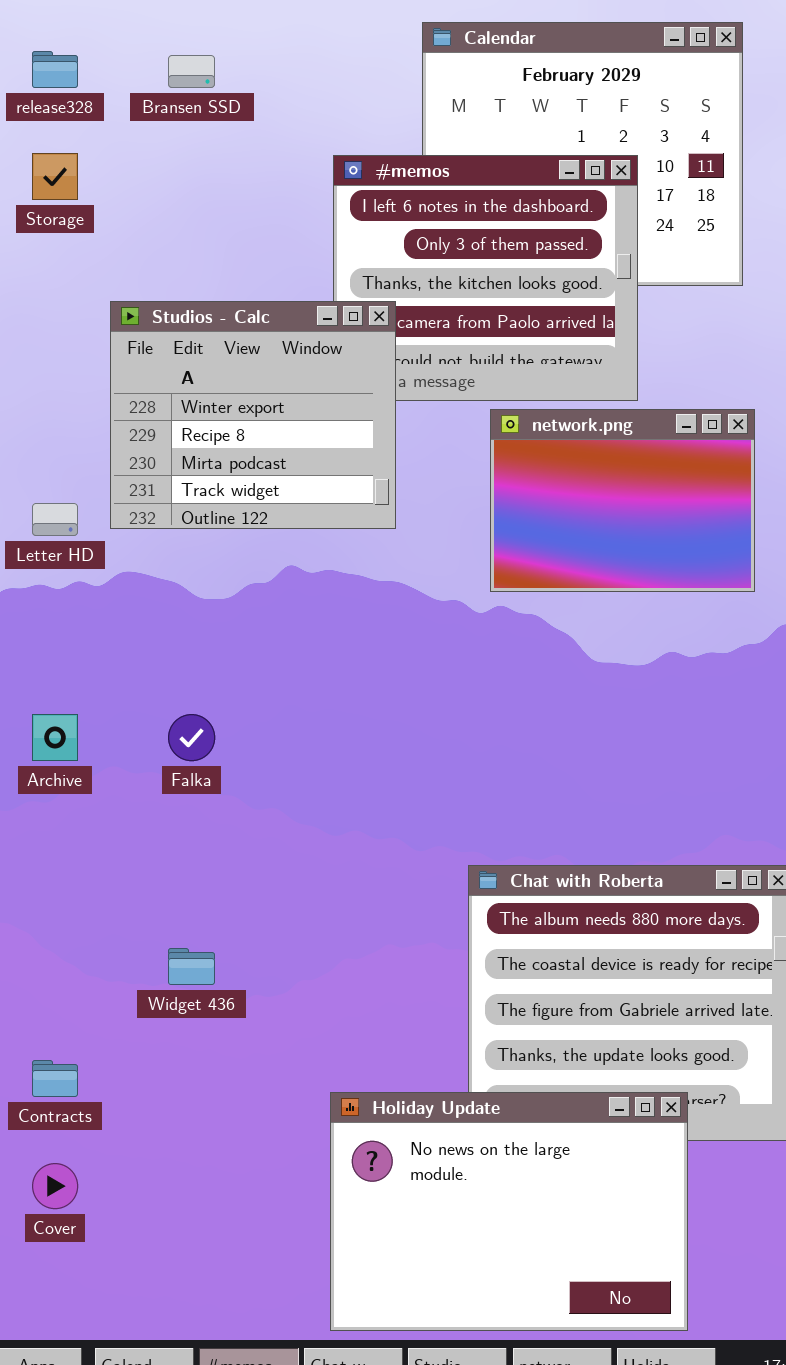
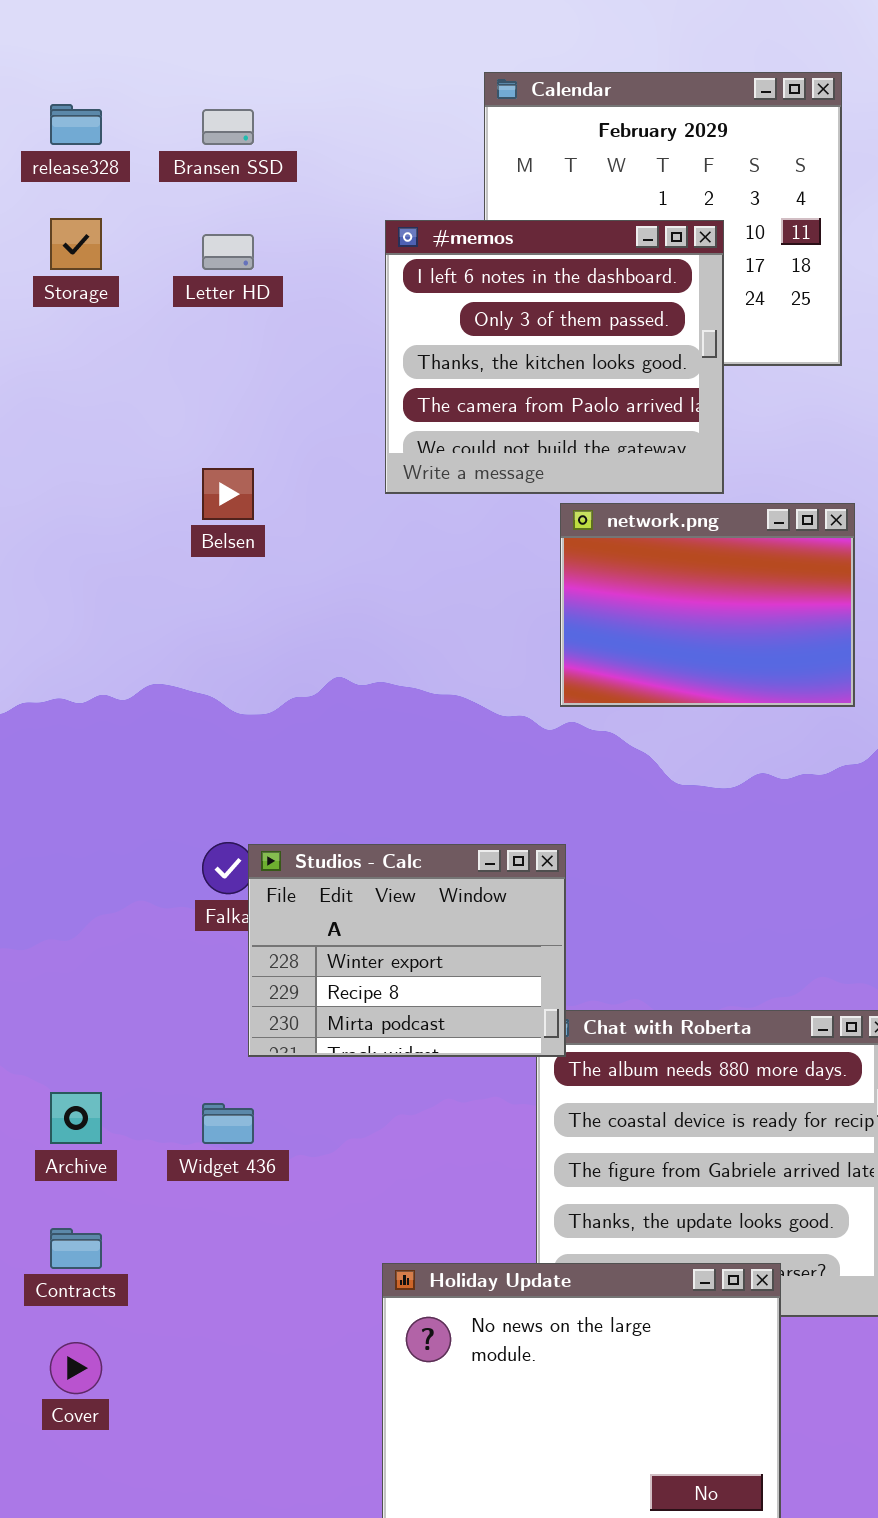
Studios - Calc: [110,301,396,529] -> [248,844,566,1057], moved, resized
Letter HD: [32,503,78,536] -> [202,234,254,270], moved
Archive: [32,714,78,761] -> [50,1092,102,1144], moved

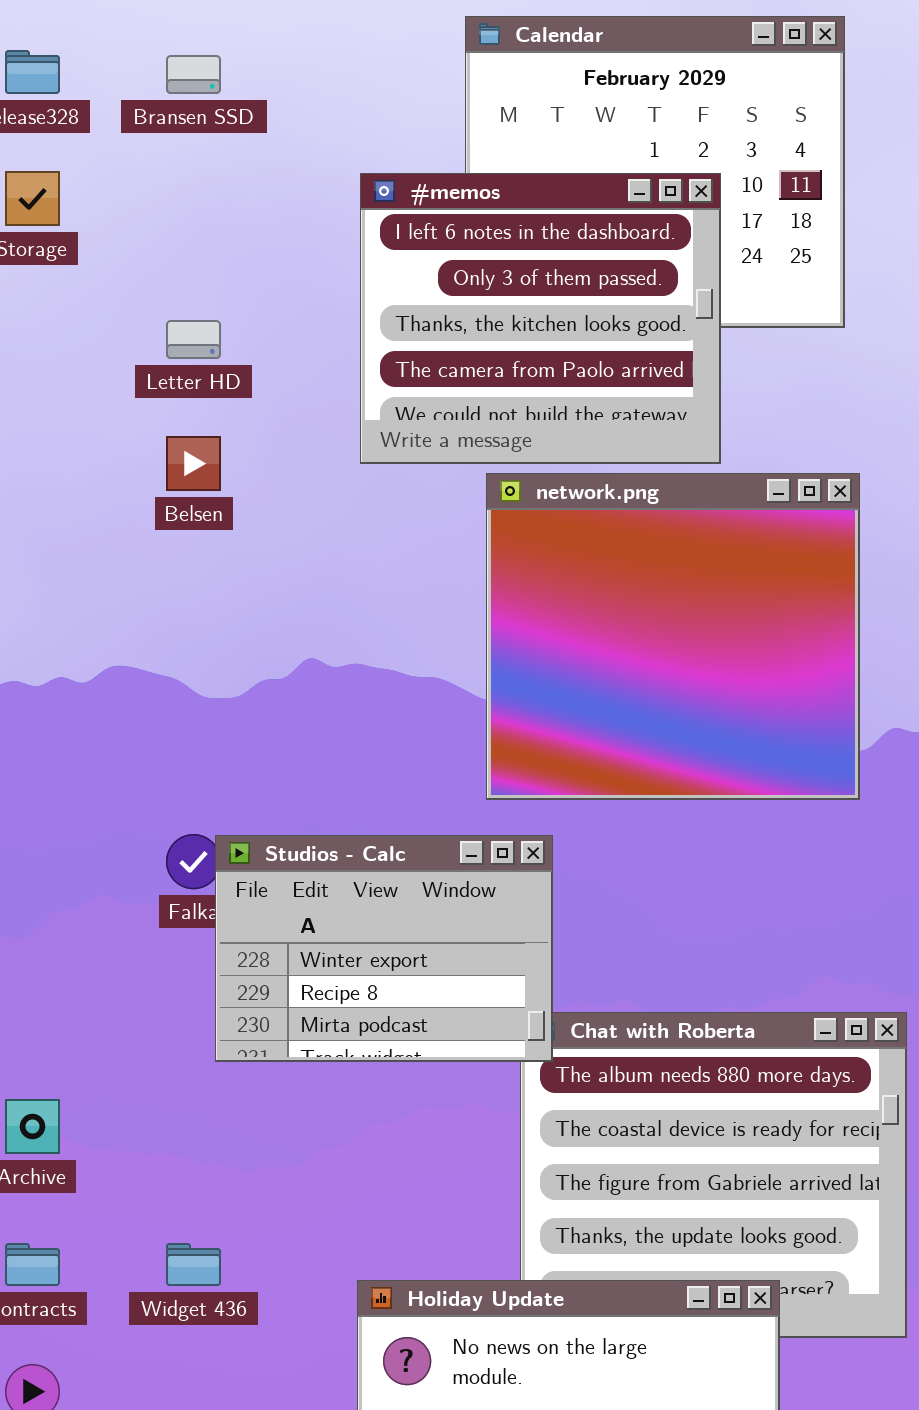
Letter HD: [202,234,254,270] -> [166,320,221,359], moved
network.png: [560,503,855,707] -> [486,473,860,800], resized
Widget 436: [202,1103,254,1144] -> [166,1243,221,1286], moved

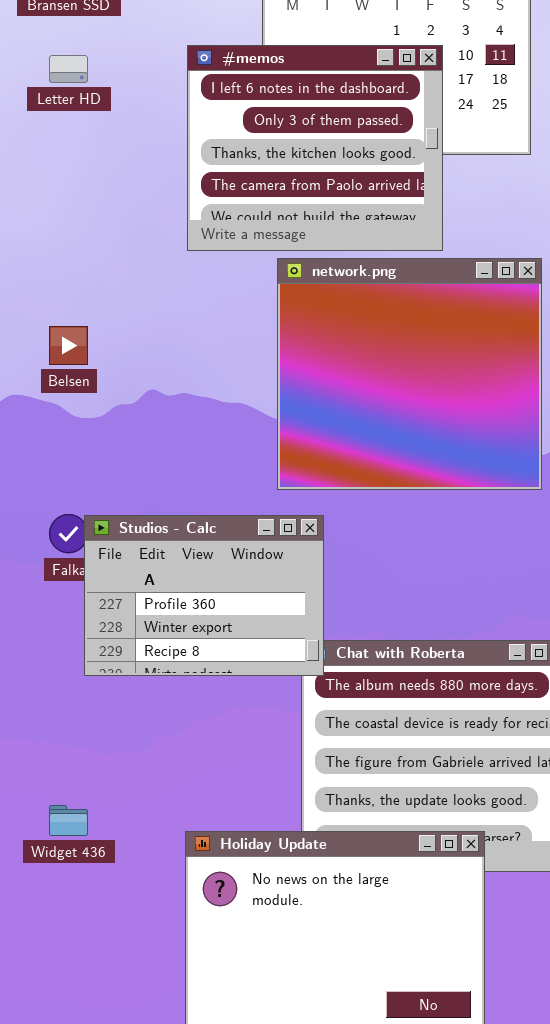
Letter HD: [166,320,221,359] -> [49,55,88,83], moved
Belsen: [166,436,221,491] -> [49,326,88,365], moved
Studios - Calc: [215,835,553,1062] -> [84,515,324,676], scrolled up 1 row

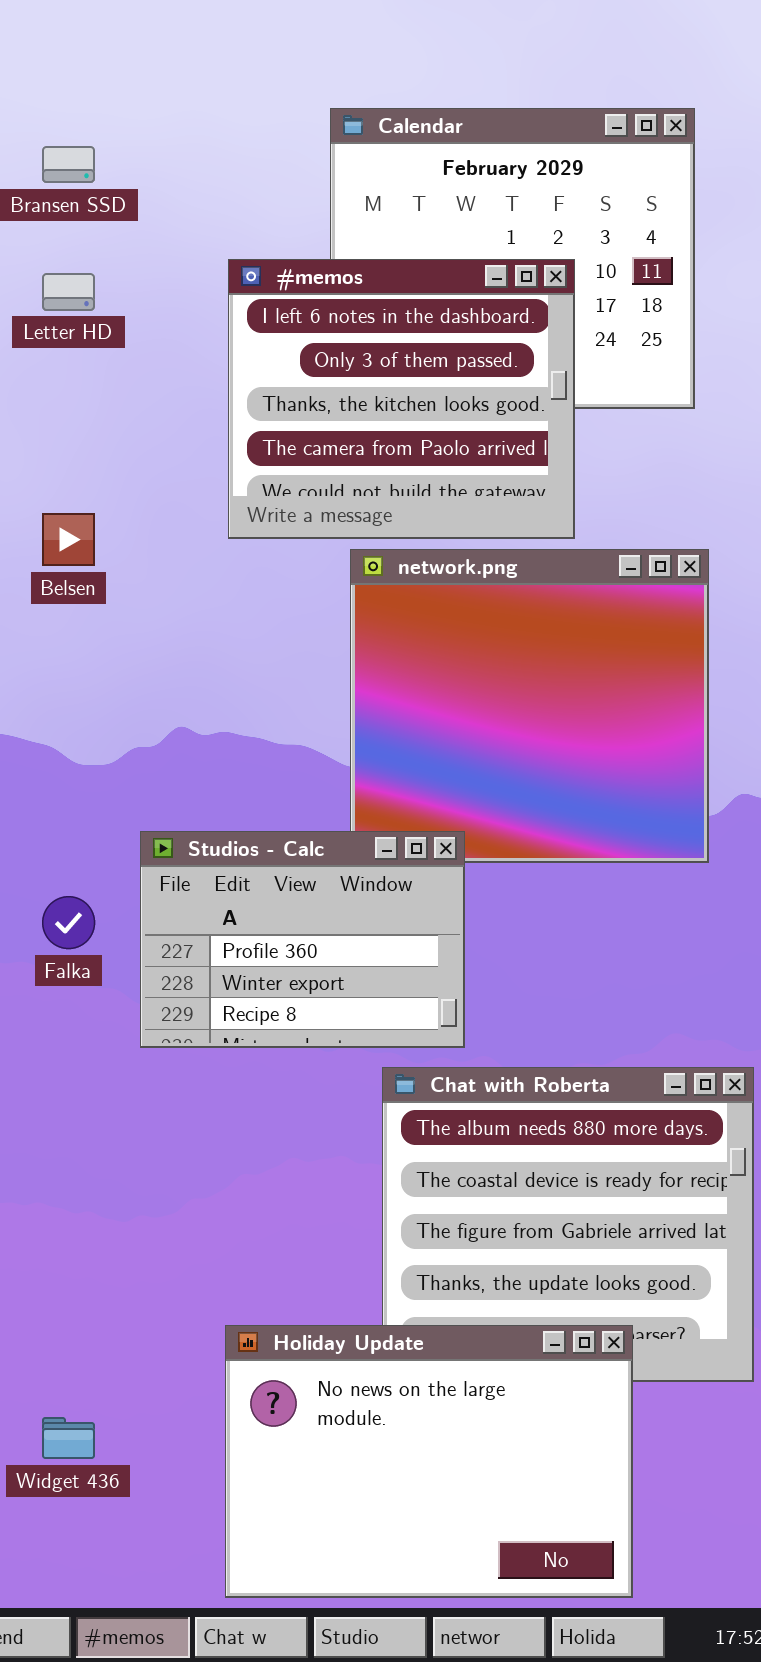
Belsen: [49,326,88,365] -> [42,513,95,566], moved
Studios - Calc: [84,515,324,676] -> [140,831,465,1048], moved
Widget 436: [49,805,88,836] -> [42,1417,95,1459], moved

